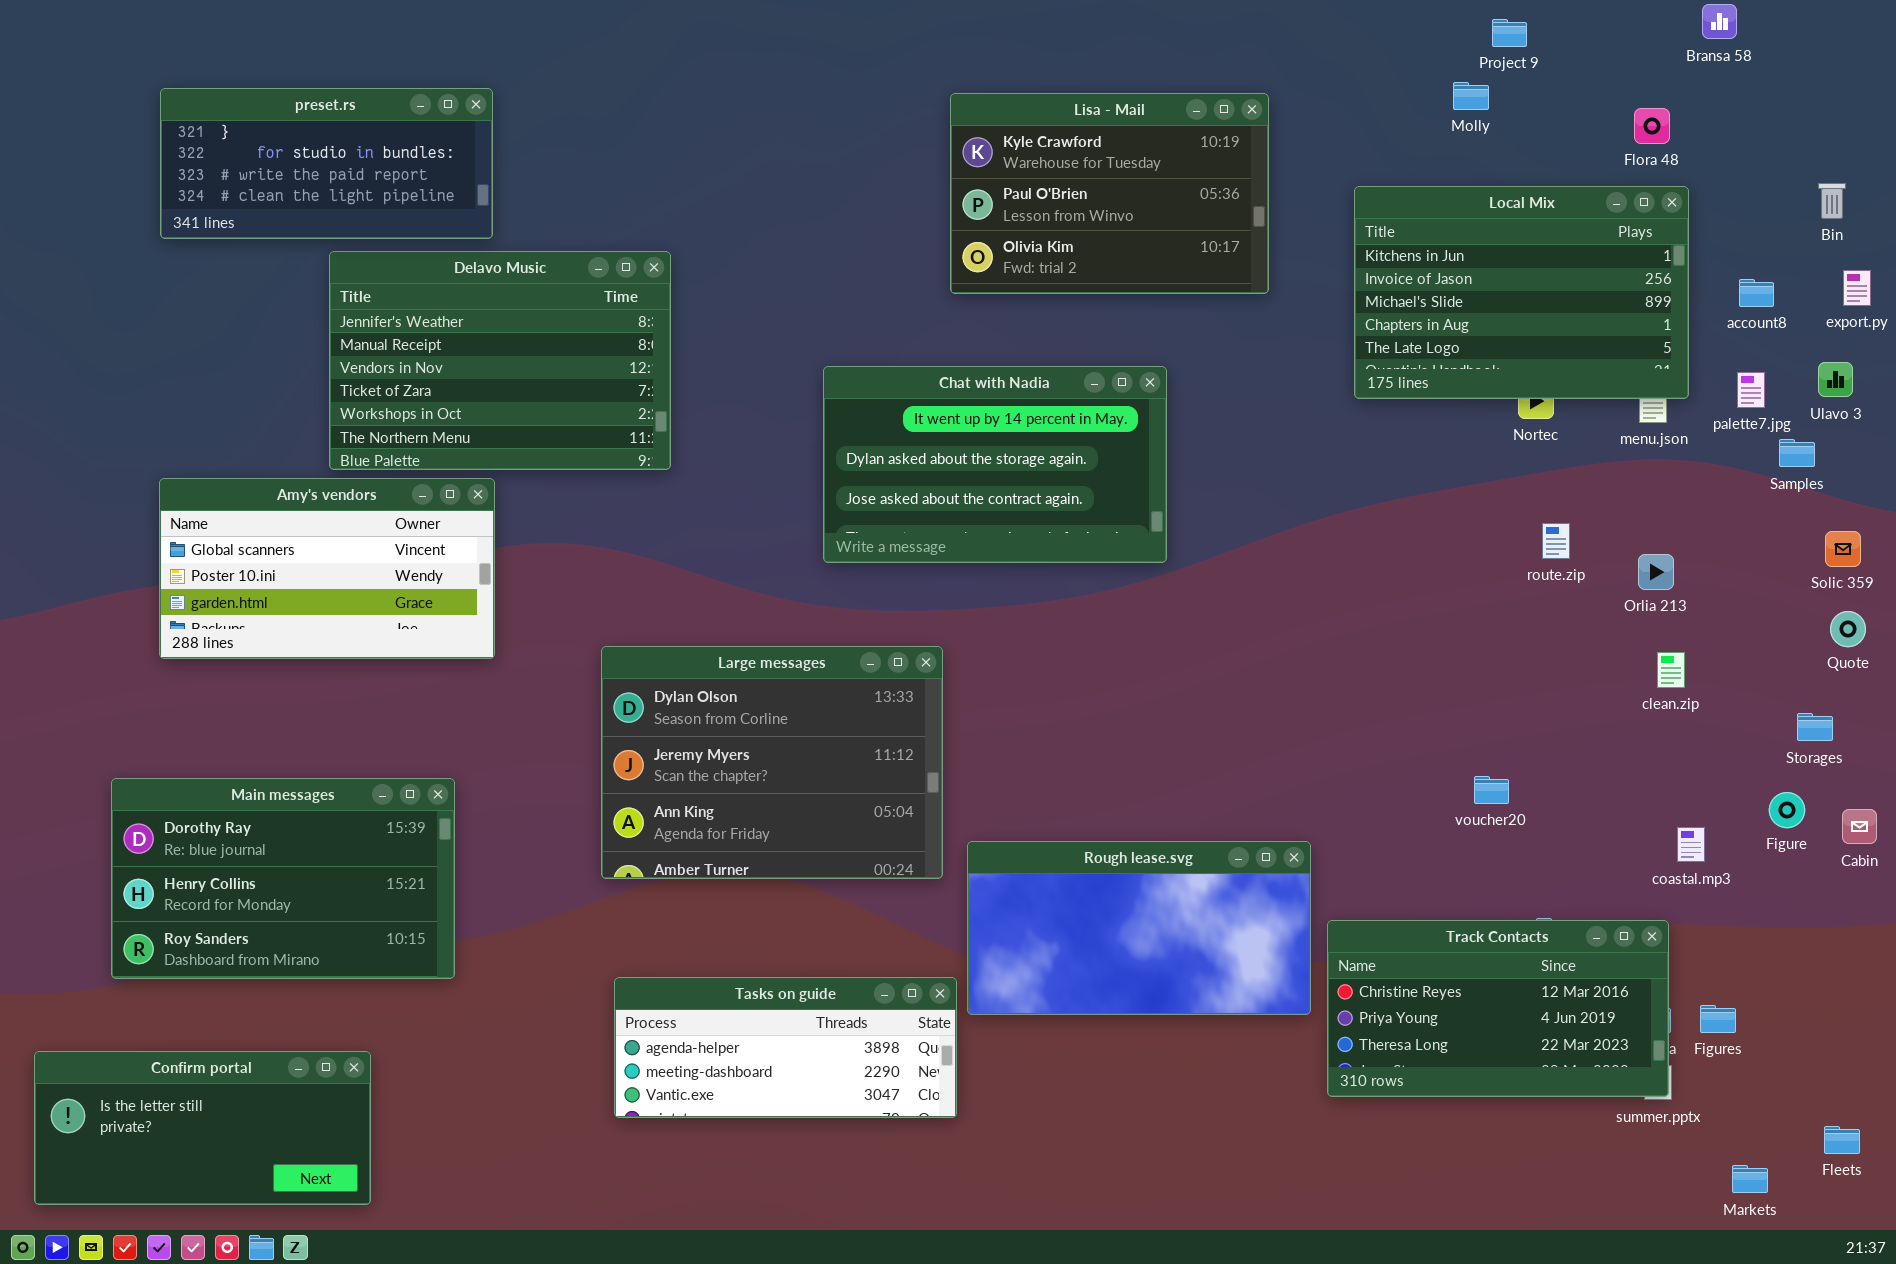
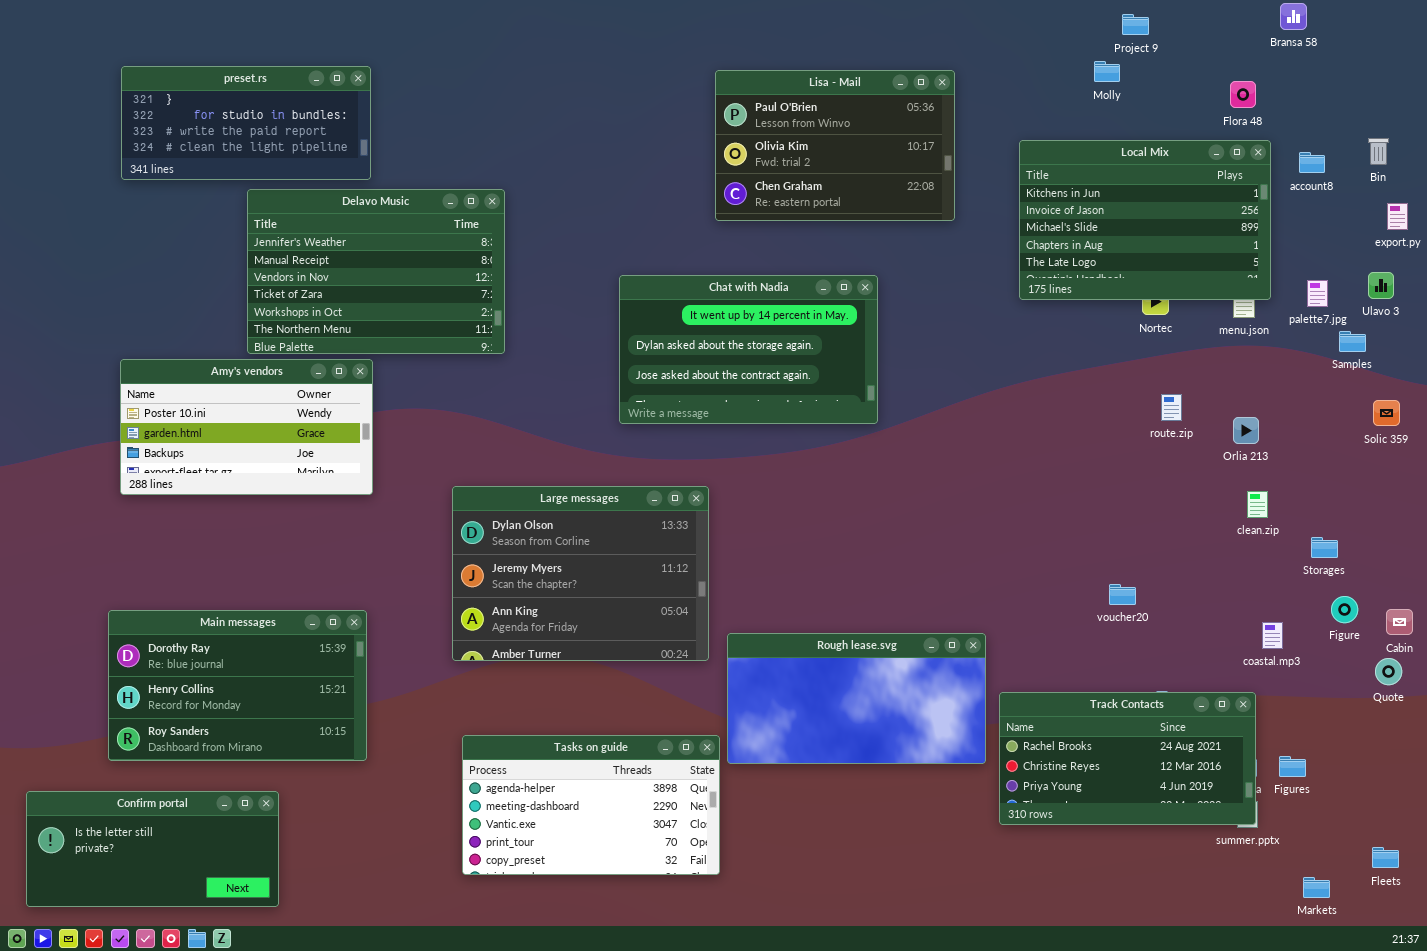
Lisa - Mail: [950,93,1269,294] -> [715,70,955,221], scrolled down 1 row
account8: [1739,279,1774,307] -> [1299,152,1325,173], moved
Amy's vendors: [159,478,495,659] -> [120,359,373,495], scrolled down 1 row
Quote: [1830,611,1866,647] -> [1375,658,1402,685], moved
Storages: [1797,713,1833,741] -> [1311,537,1338,558], moved
Main messages: [111,778,455,979] -> [108,610,367,761], moved
Track Contacts: [1327,920,1669,1097] -> [999,692,1256,825], scrolled up 1 row
Tasks on guide: [614,977,957,1118] -> [462,735,720,875], resized

